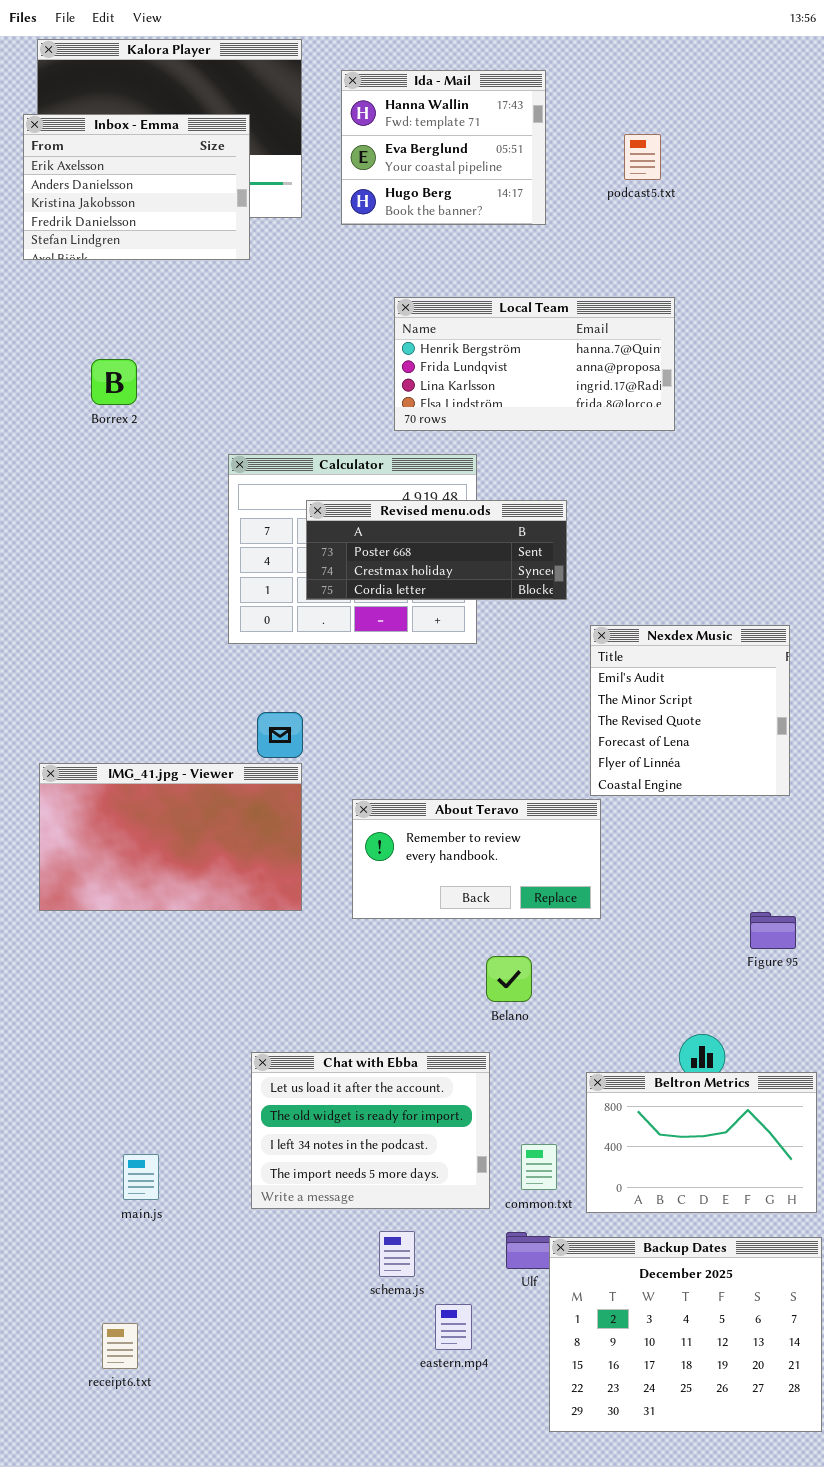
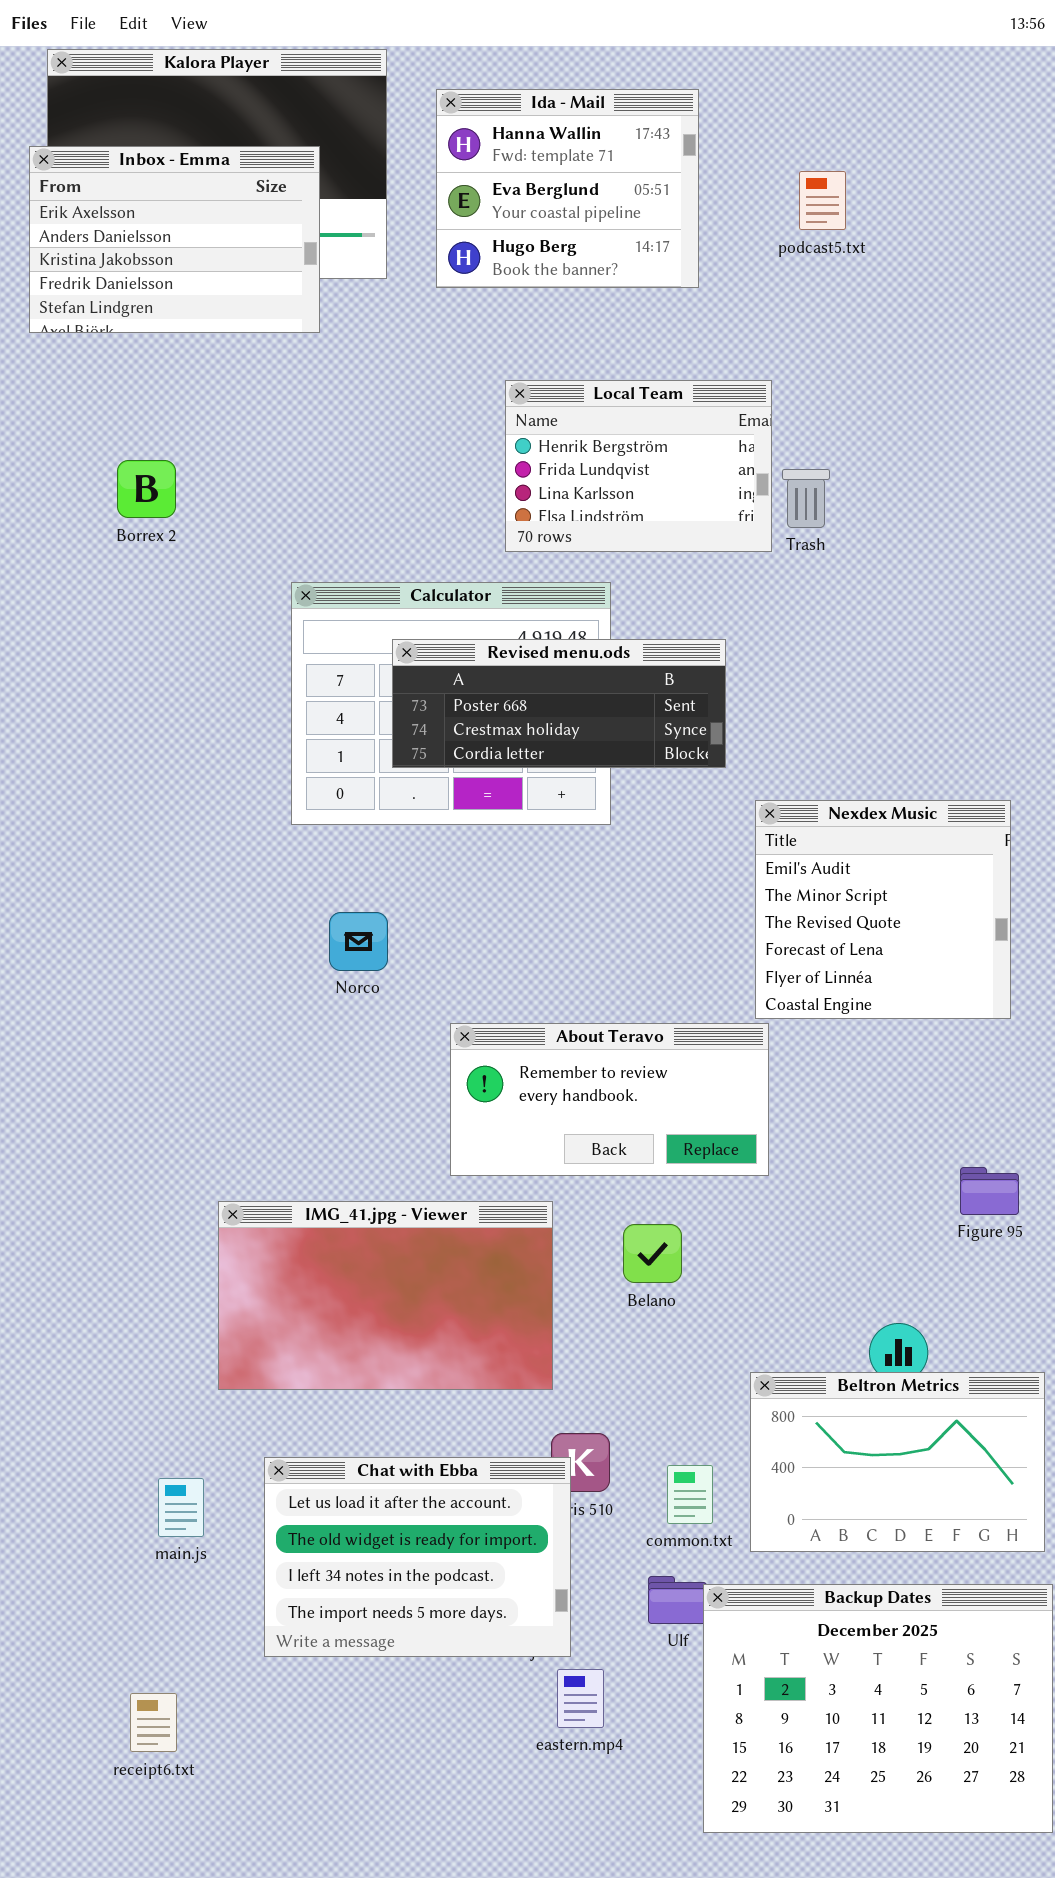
Local Team: [394,297,675,431] -> [505,380,772,552], resized
IMG_41.jpg - Viewer: [39,763,302,911] -> [218,1201,553,1390], moved
Chat with Ebba: [251,1052,490,1209] -> [264,1457,571,1657], moved

